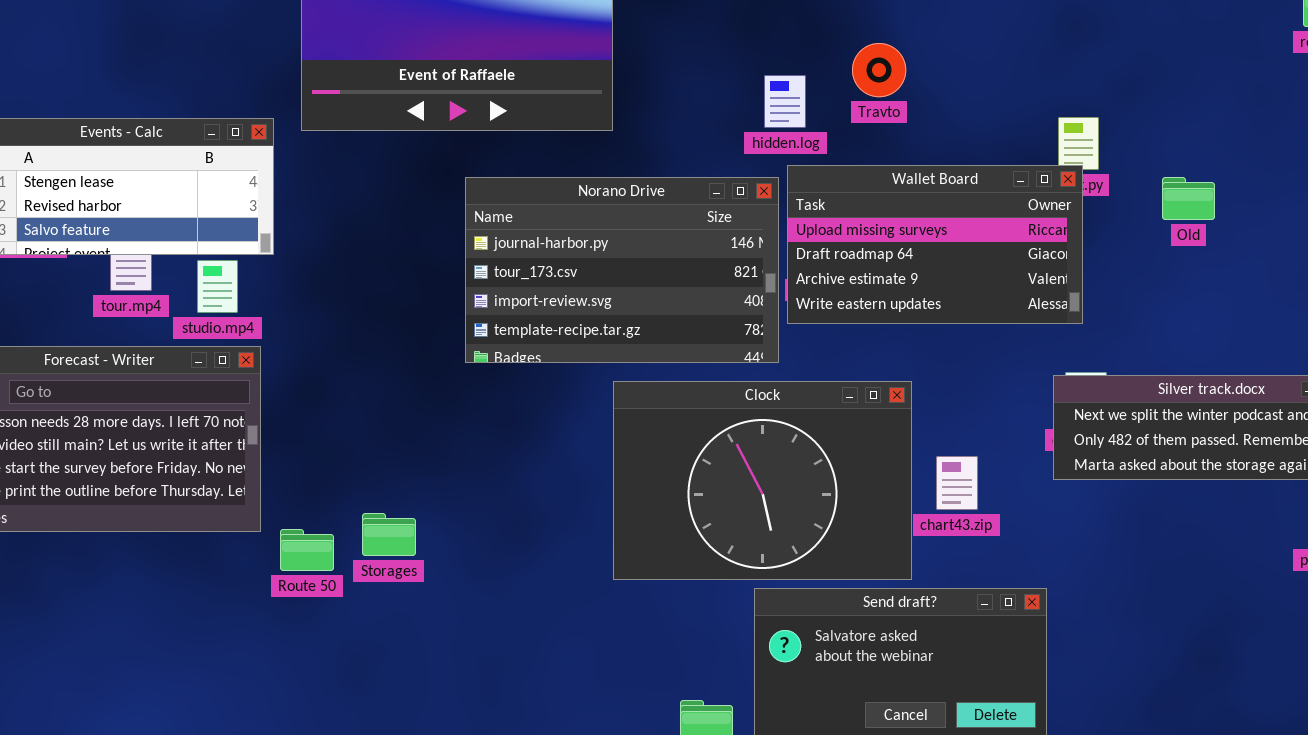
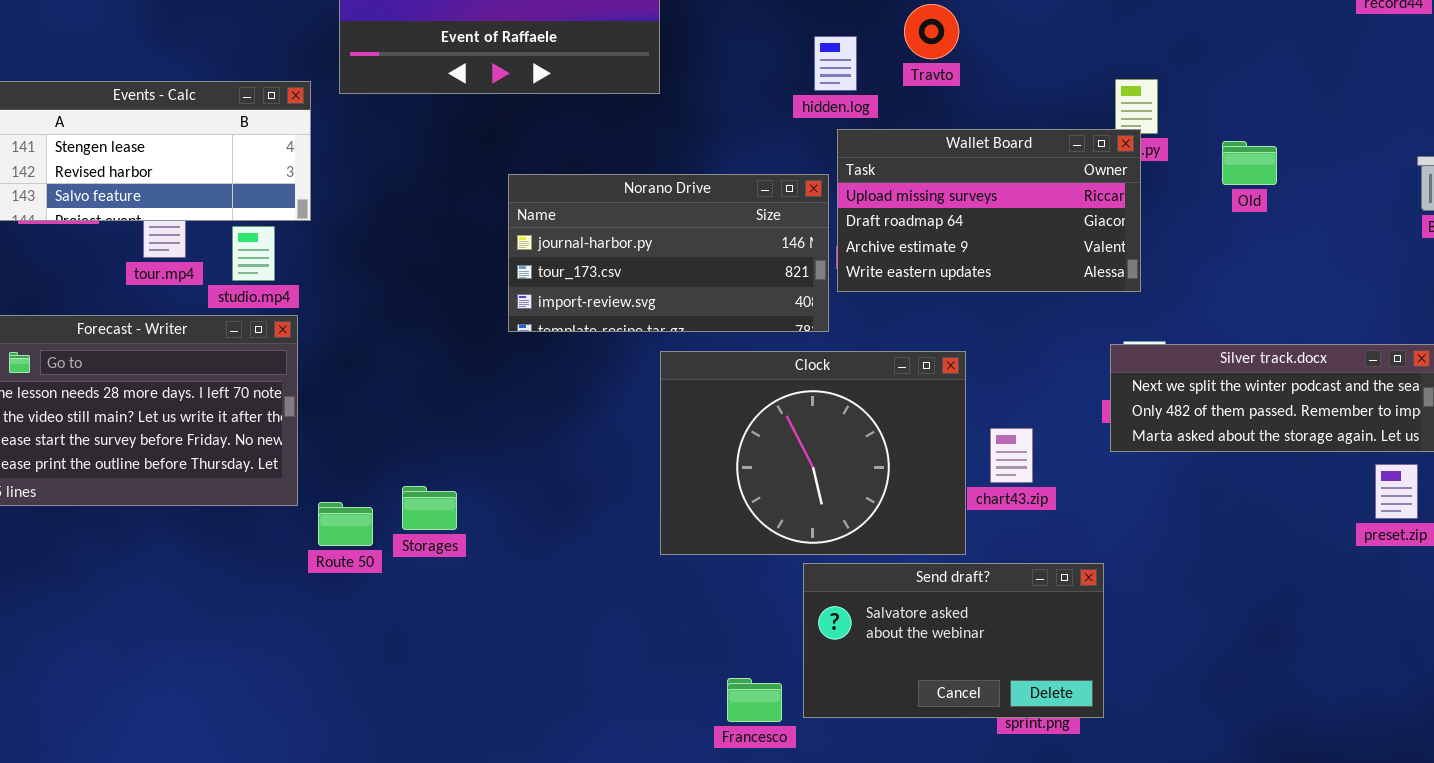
Norano Drive: [465,177,779,363] -> [508,174,829,332], resized

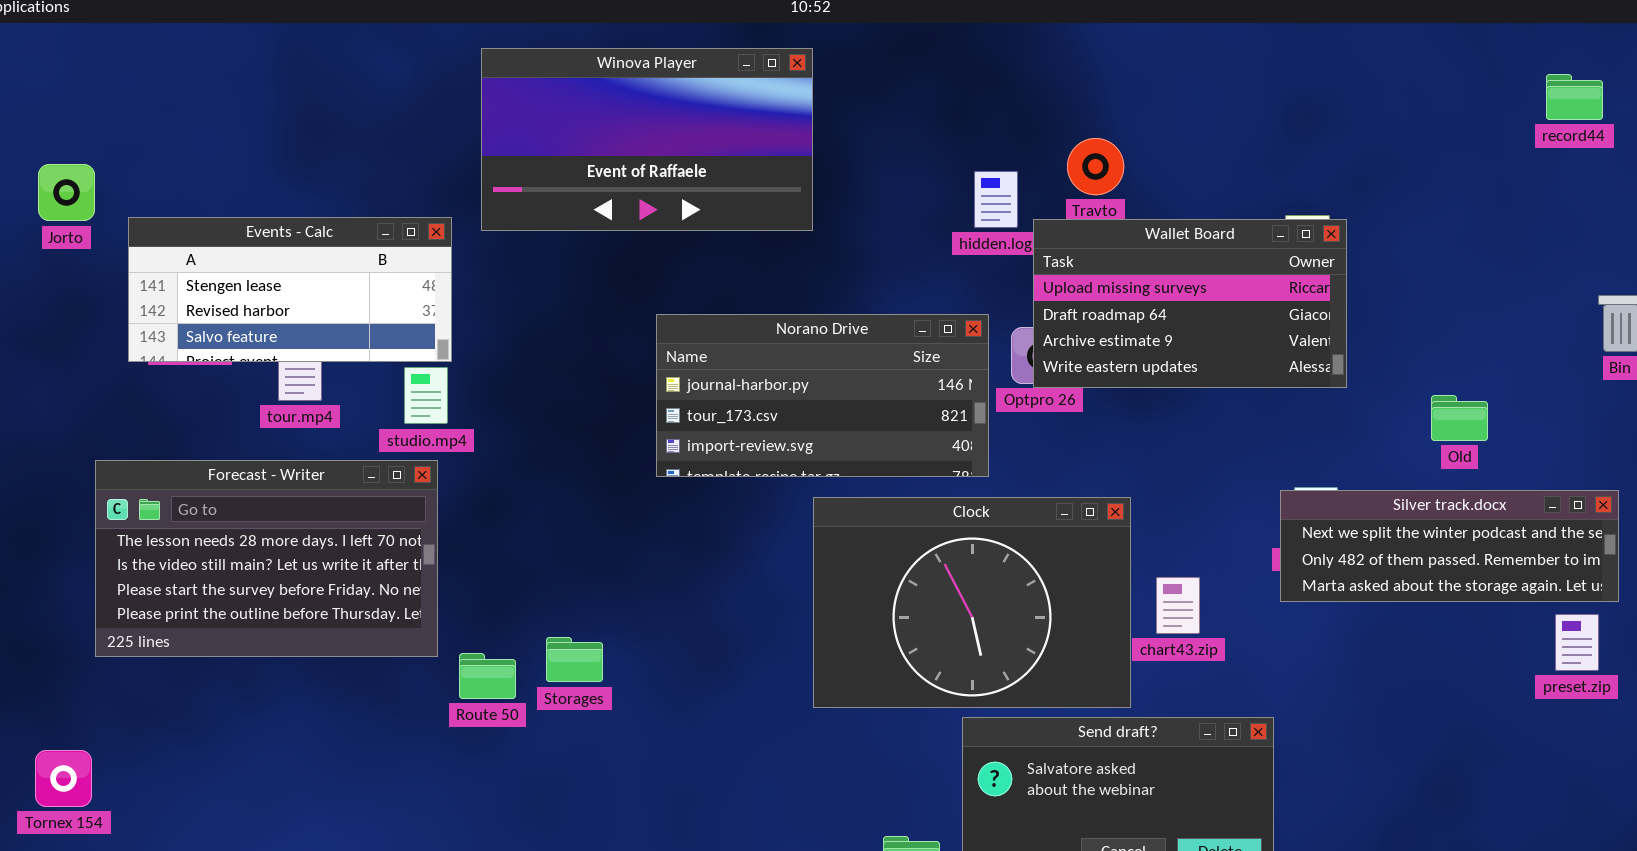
Wallet Board: [837,129,1141,292] -> [1033,219,1347,388], moved
Old: [1222,141,1277,185] -> [1431,395,1488,441], moved
studio.mp4: [232,226,275,281] -> [404,367,448,424], moved

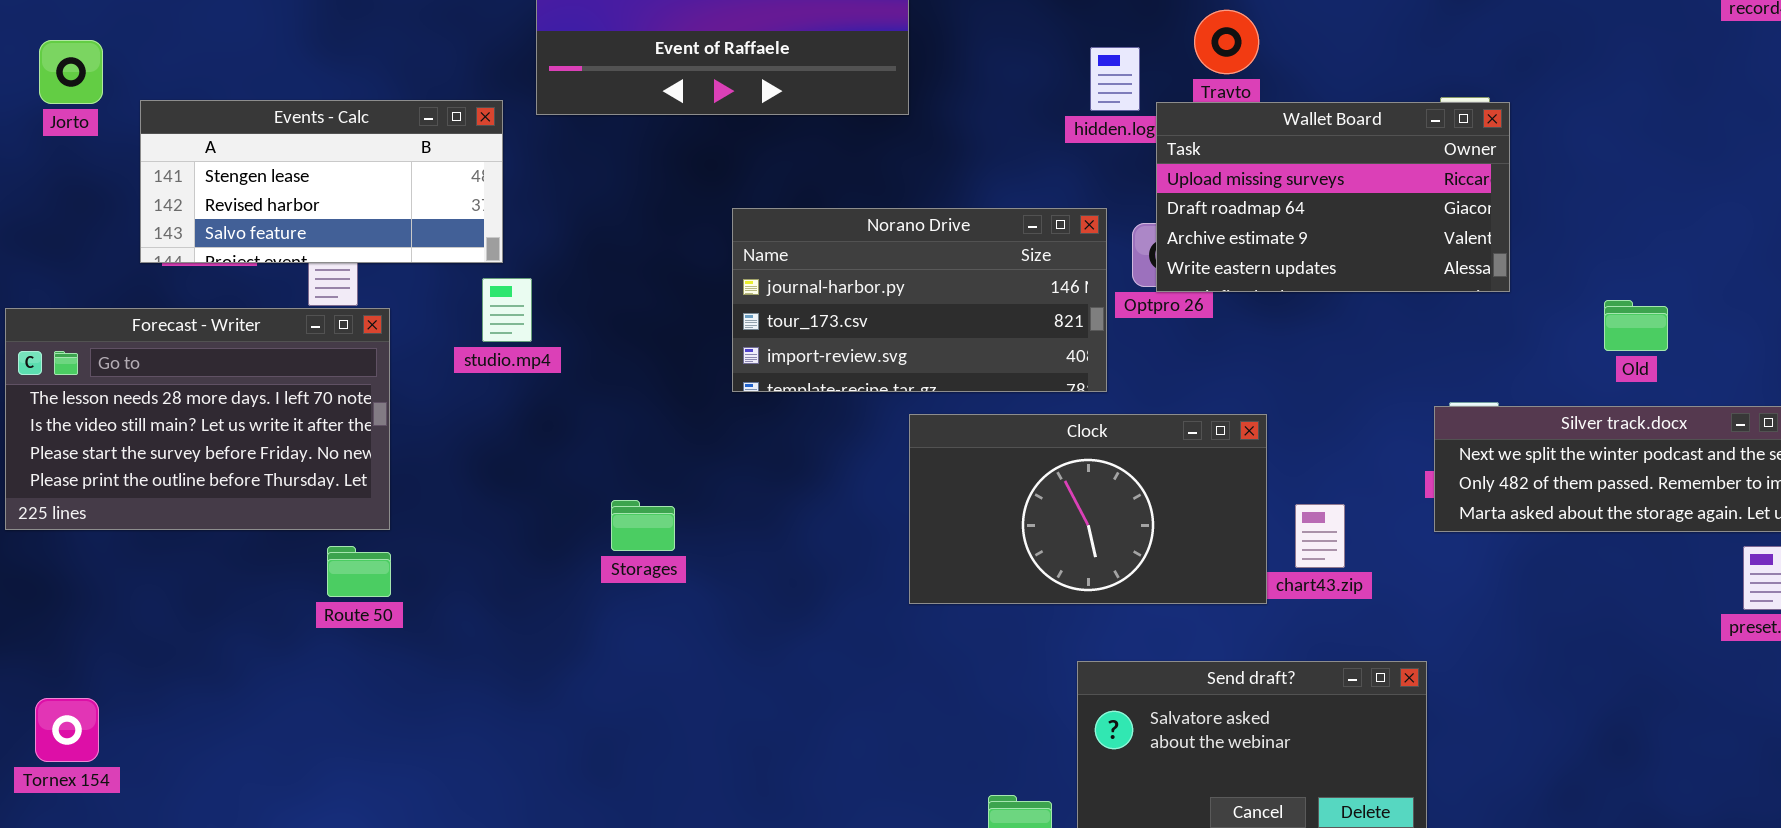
studio.mp4: [404,367,448,424] -> [482,278,532,342], moved
Forecast - Writer: [95,460,438,657] -> [5,308,390,530], moved
Clock: [813,497,1131,708] -> [909,414,1267,604], resized
Storages: [546,637,603,682] -> [611,500,675,551], moved
Route 50: [459,653,516,699] -> [327,546,391,597], moved

